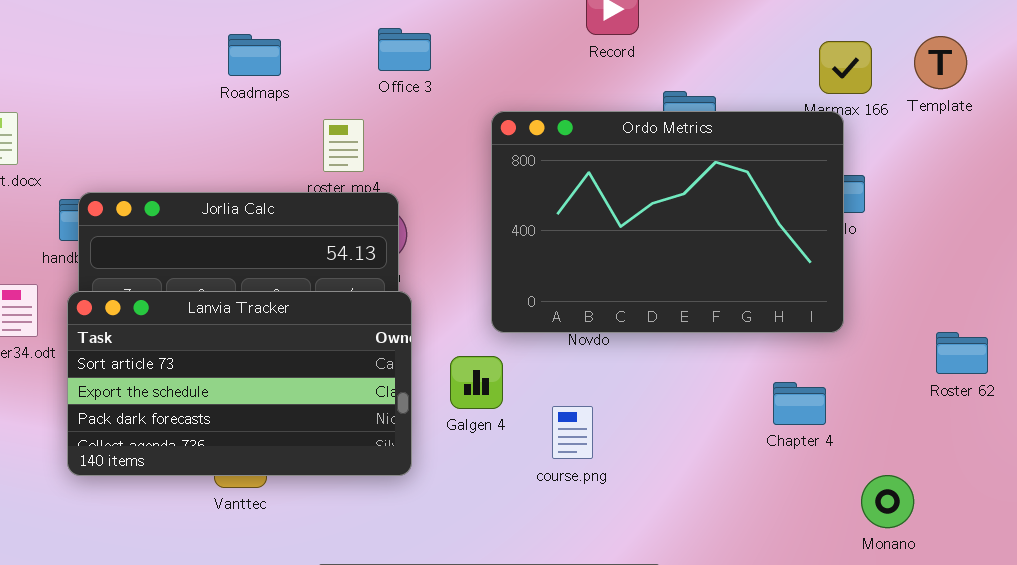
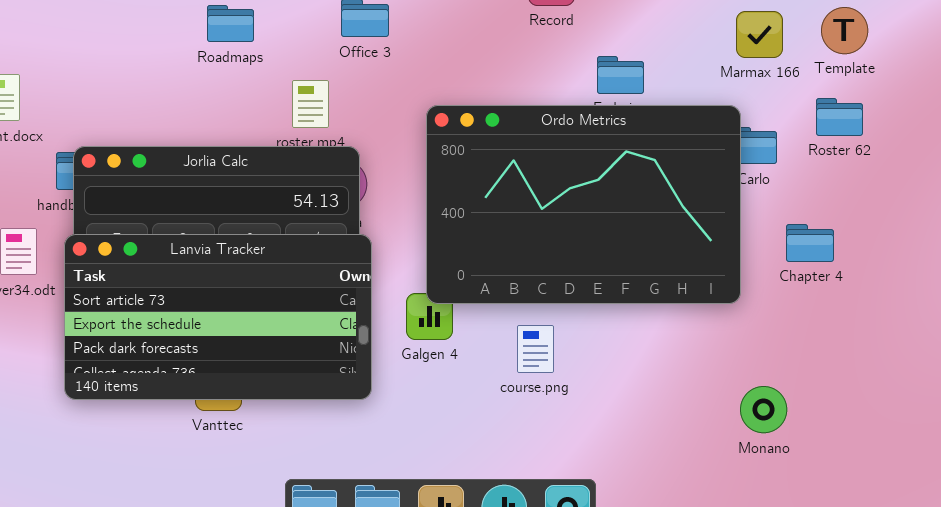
Ordo Metrics: [491,111,844,333] -> [426,105,741,304], moved
Roster 62: [936,332,988,374] -> [816,98,863,136], moved
Chapter 4: [773,382,826,425] -> [786,224,834,262], moved
course.png: [552,406,593,459] -> [517,325,554,373], moved
Monano: [861,475,914,528] -> [740,386,787,433], moved

